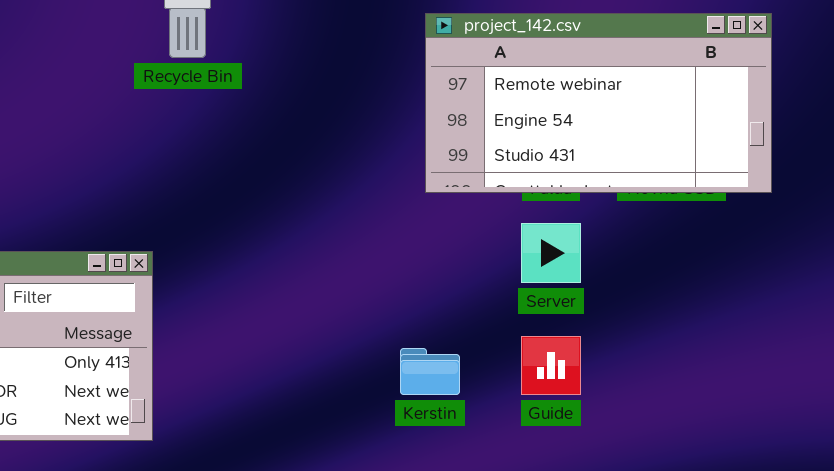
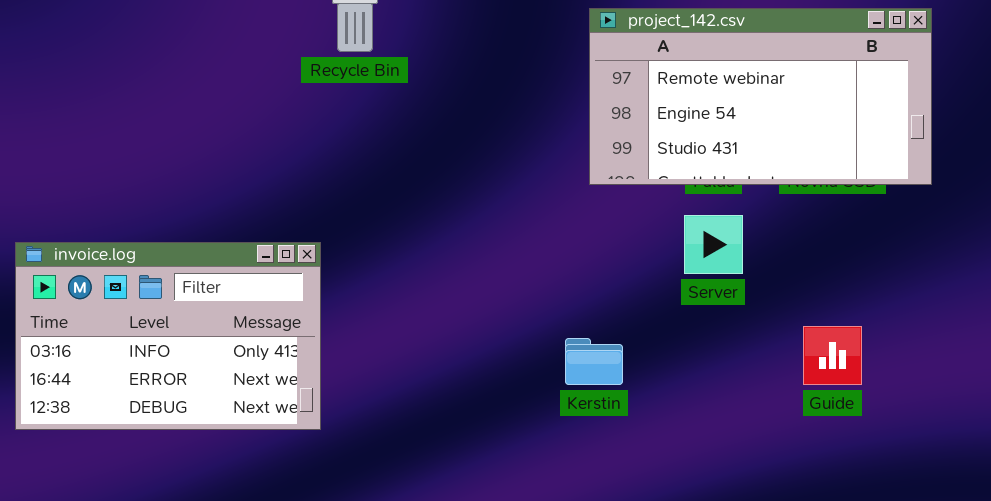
Guide: [521,336,581,395] -> [803,326,862,385], moved

